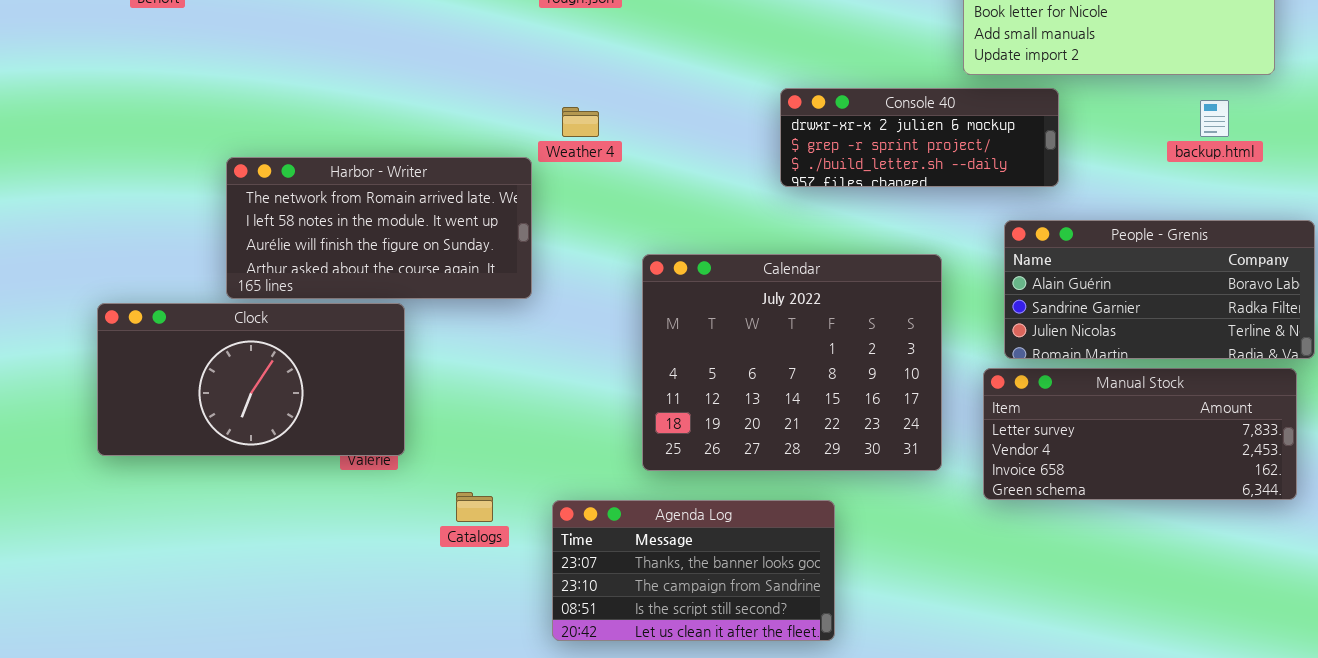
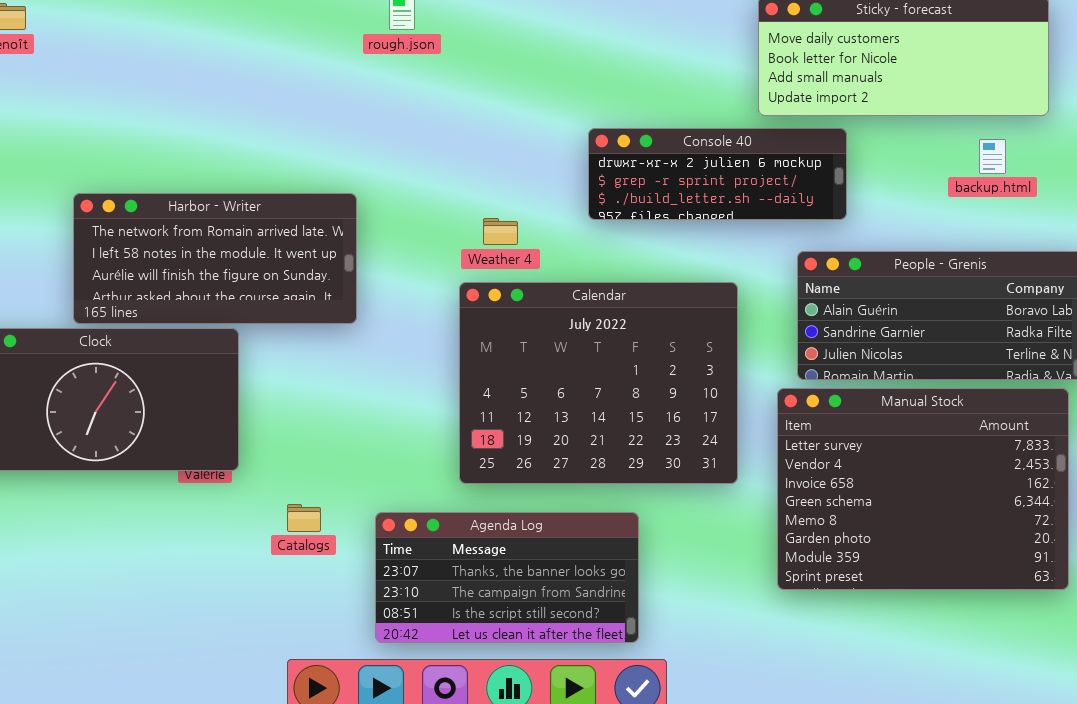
Weather 4: [562,107,599,137] -> [483,218,518,245], moved
Manual Stock: [983,368,1297,500] -> [777,388,1069,590], resized

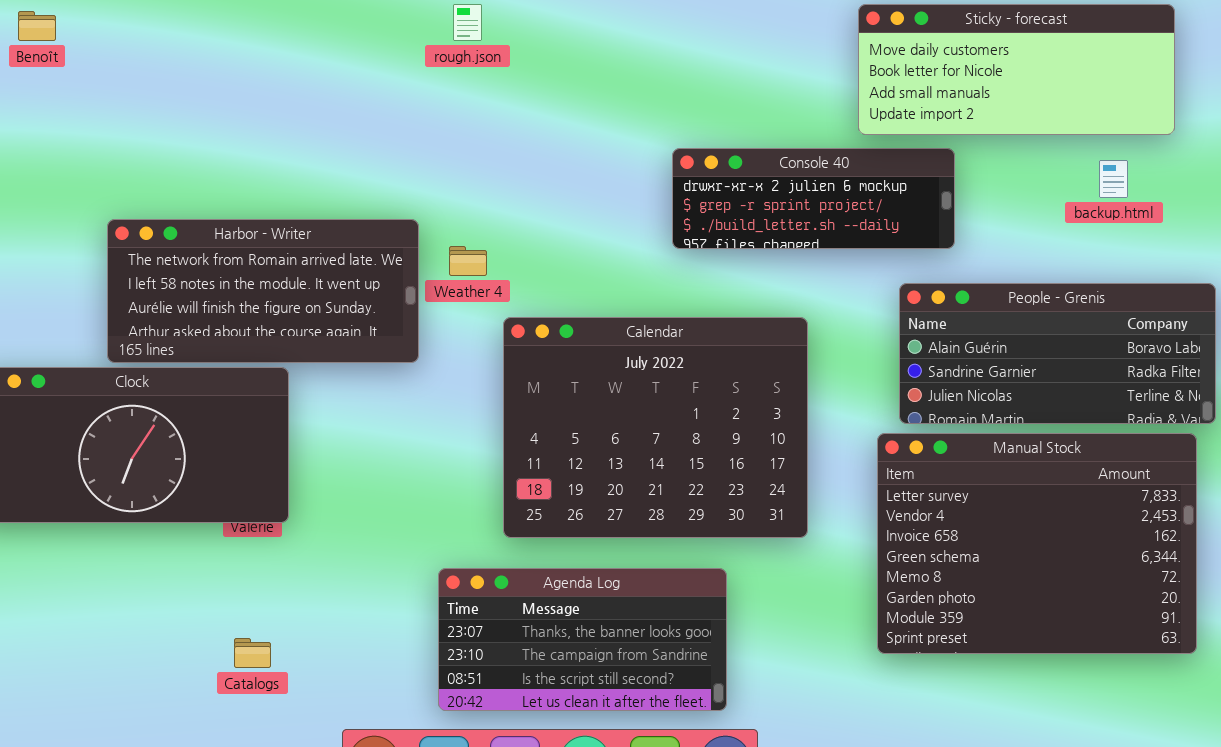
Weather 4: [483,218,518,245] -> [449,246,487,276], moved
Calendar: [459,282,738,484] -> [503,317,808,538], moved
Catalogs: [287,504,321,532] -> [234,638,271,668], moved

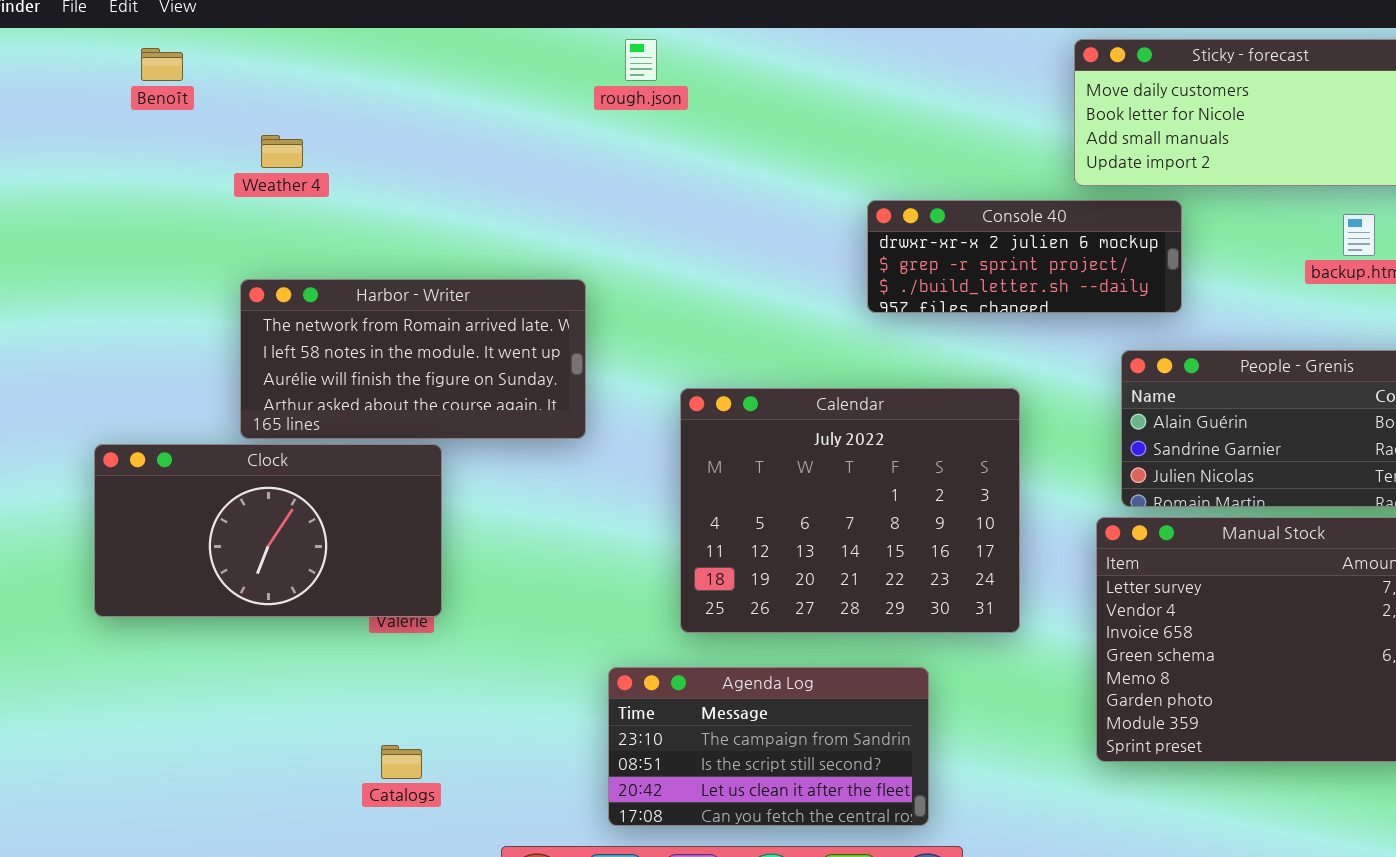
Weather 4: [449,246,487,276] -> [261,135,303,168], moved
Agenda Log: [438,568,727,711] -> [608,667,929,826], scrolled down 1 row

